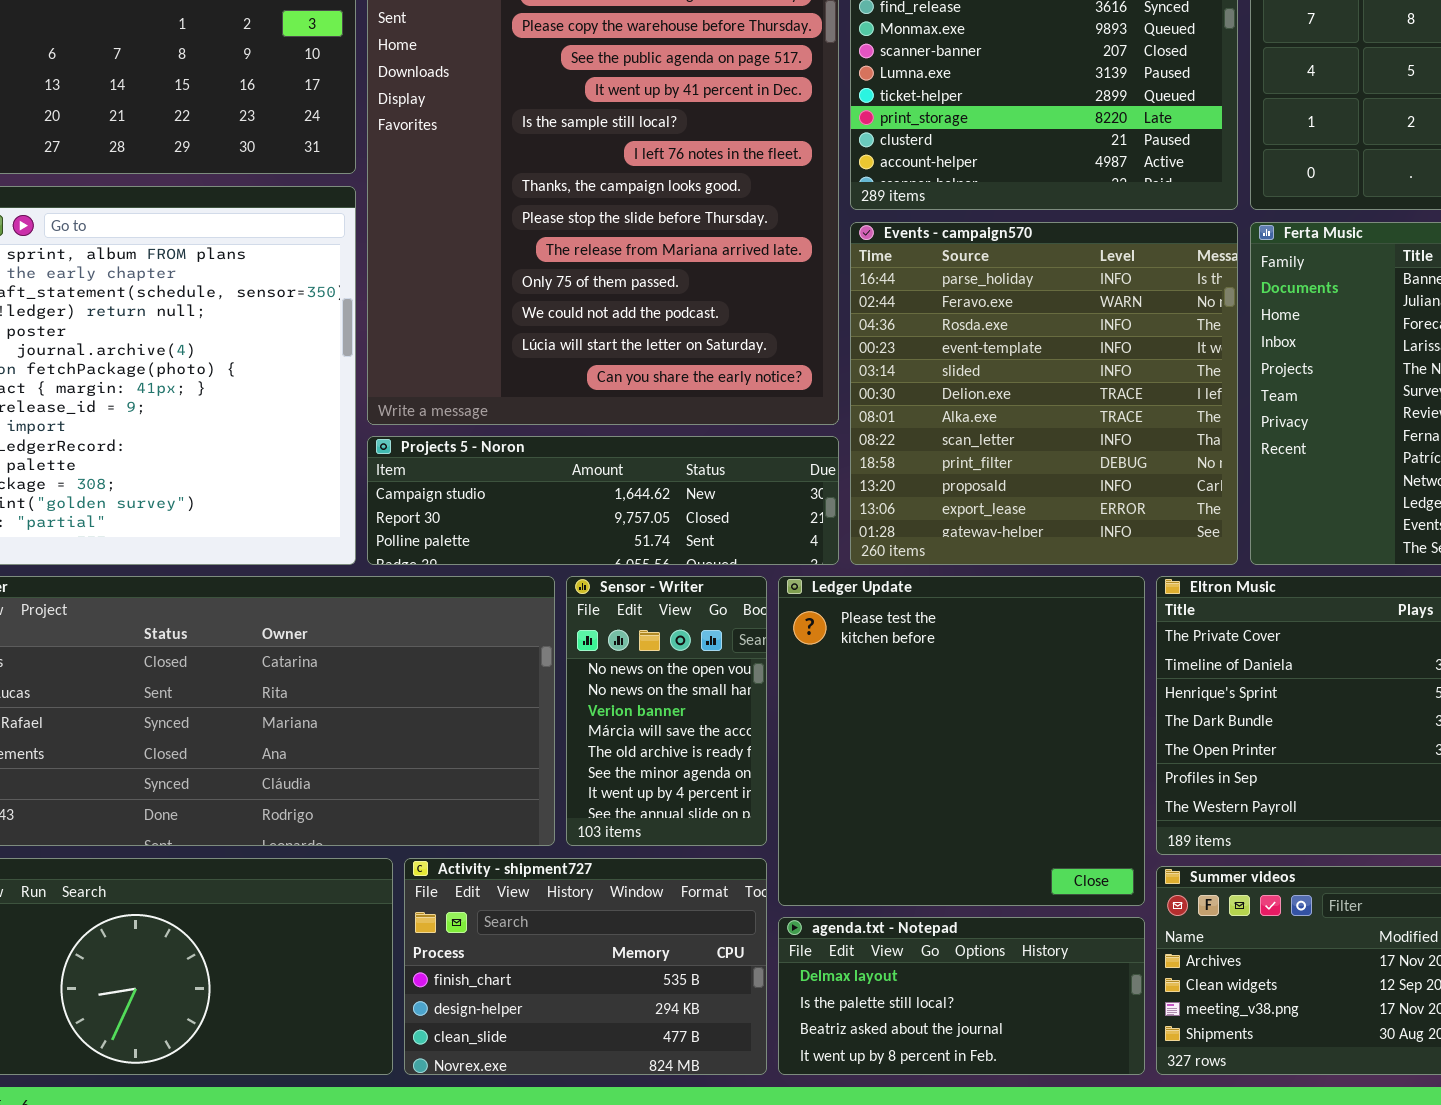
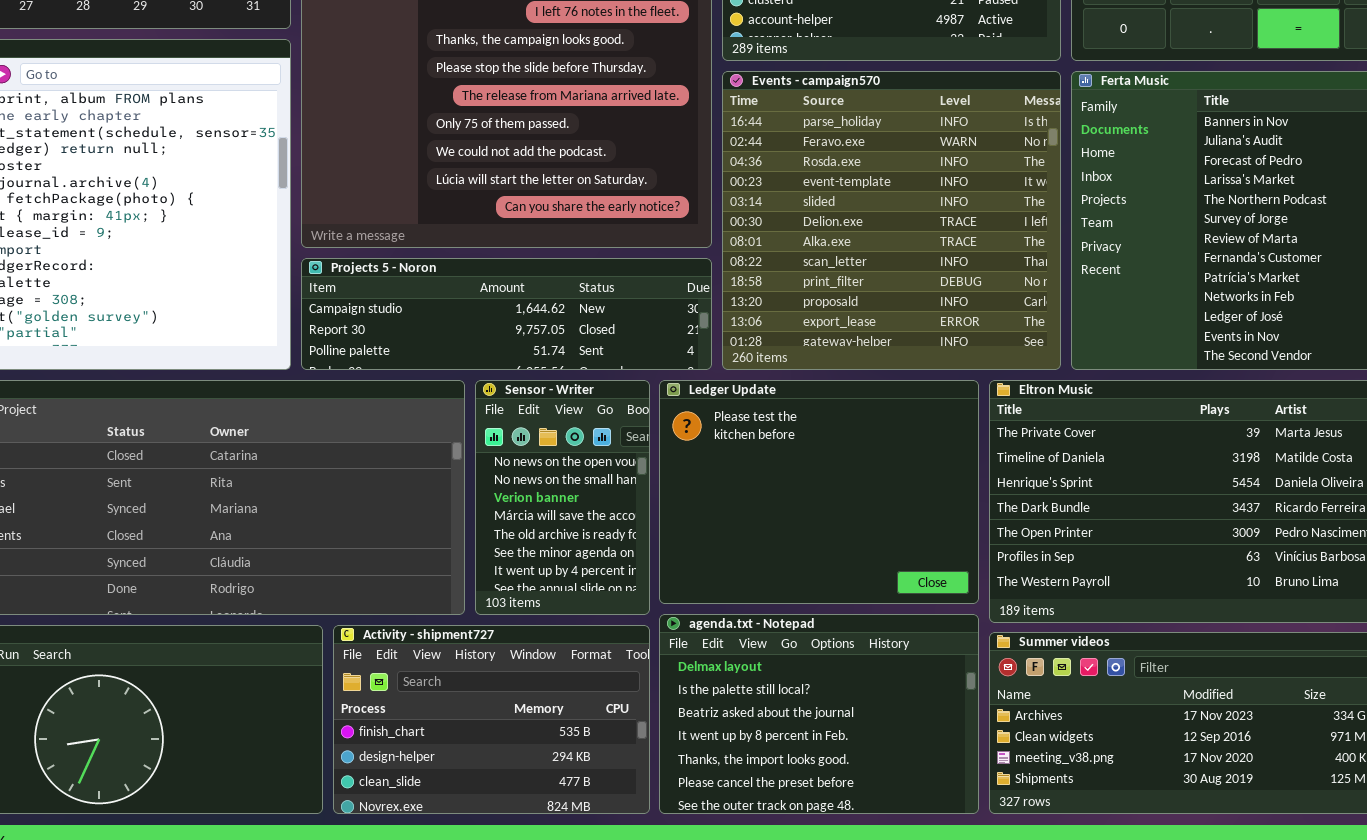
Ledger Update: [778,576,1145,906] -> [659,380,979,604], resized
agenda.txt - Notepad: [778,917,1145,1075] -> [659,614,979,814], resized

